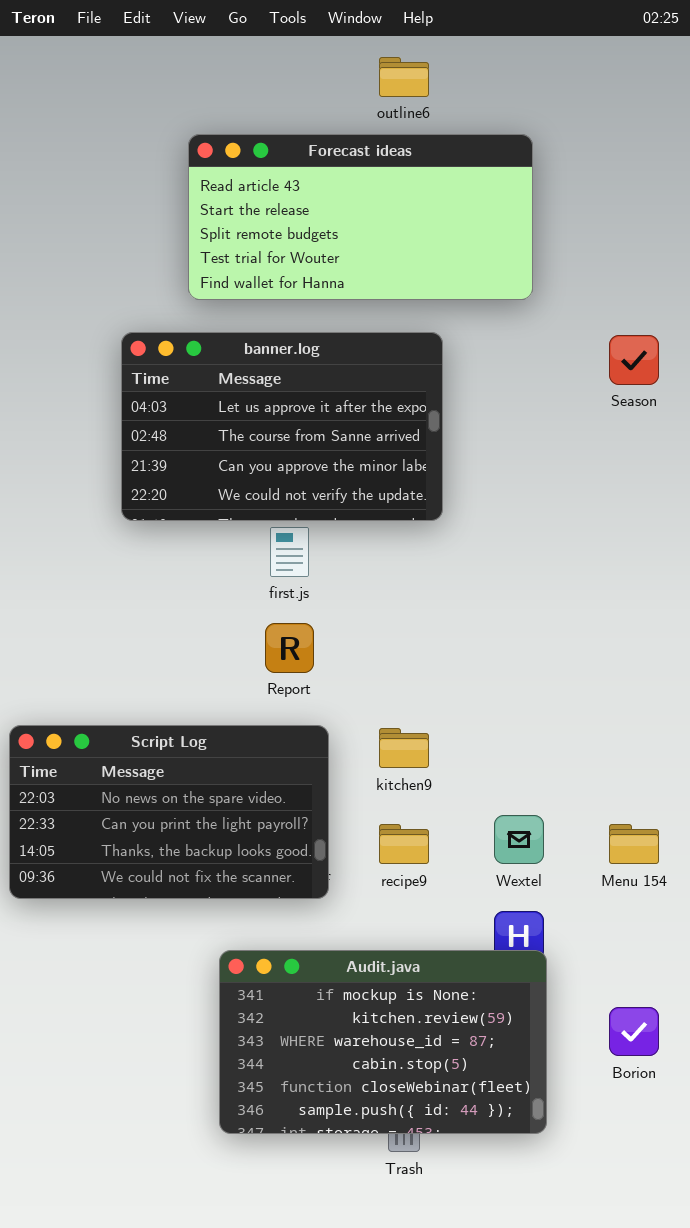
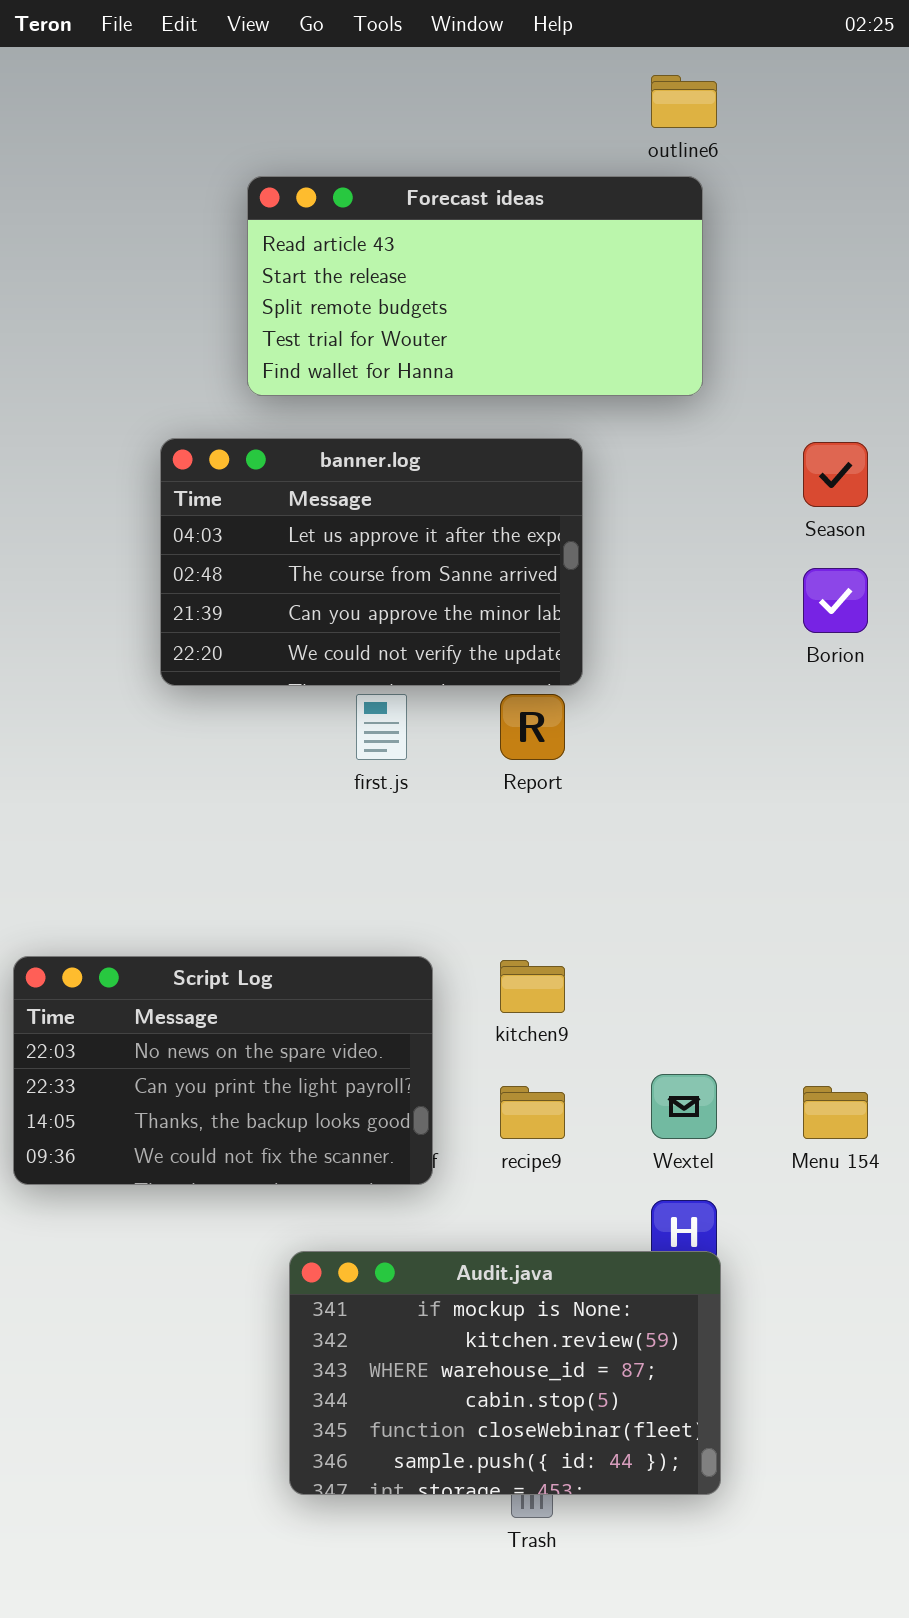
outline6: [379,57,429,97] -> [651,75,717,128], moved
Report: [265,623,314,673] -> [500,694,565,760], moved
Borion: [609,1007,659,1056] -> [803,568,868,633], moved

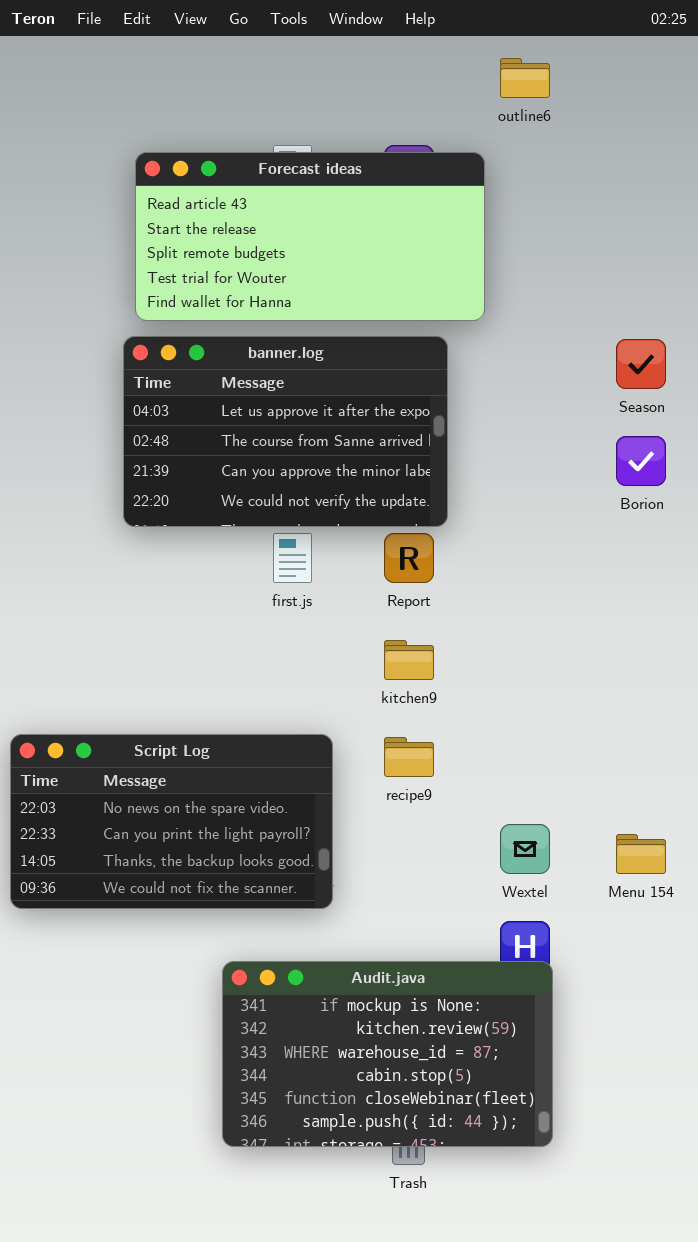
Forecast ideas: [247,176,703,396] -> [135,152,485,321], moved
kitchen9: [500,960,565,1013] -> [384,640,434,680], moved
recipe9: [500,1086,565,1139] -> [384,737,434,777], moved

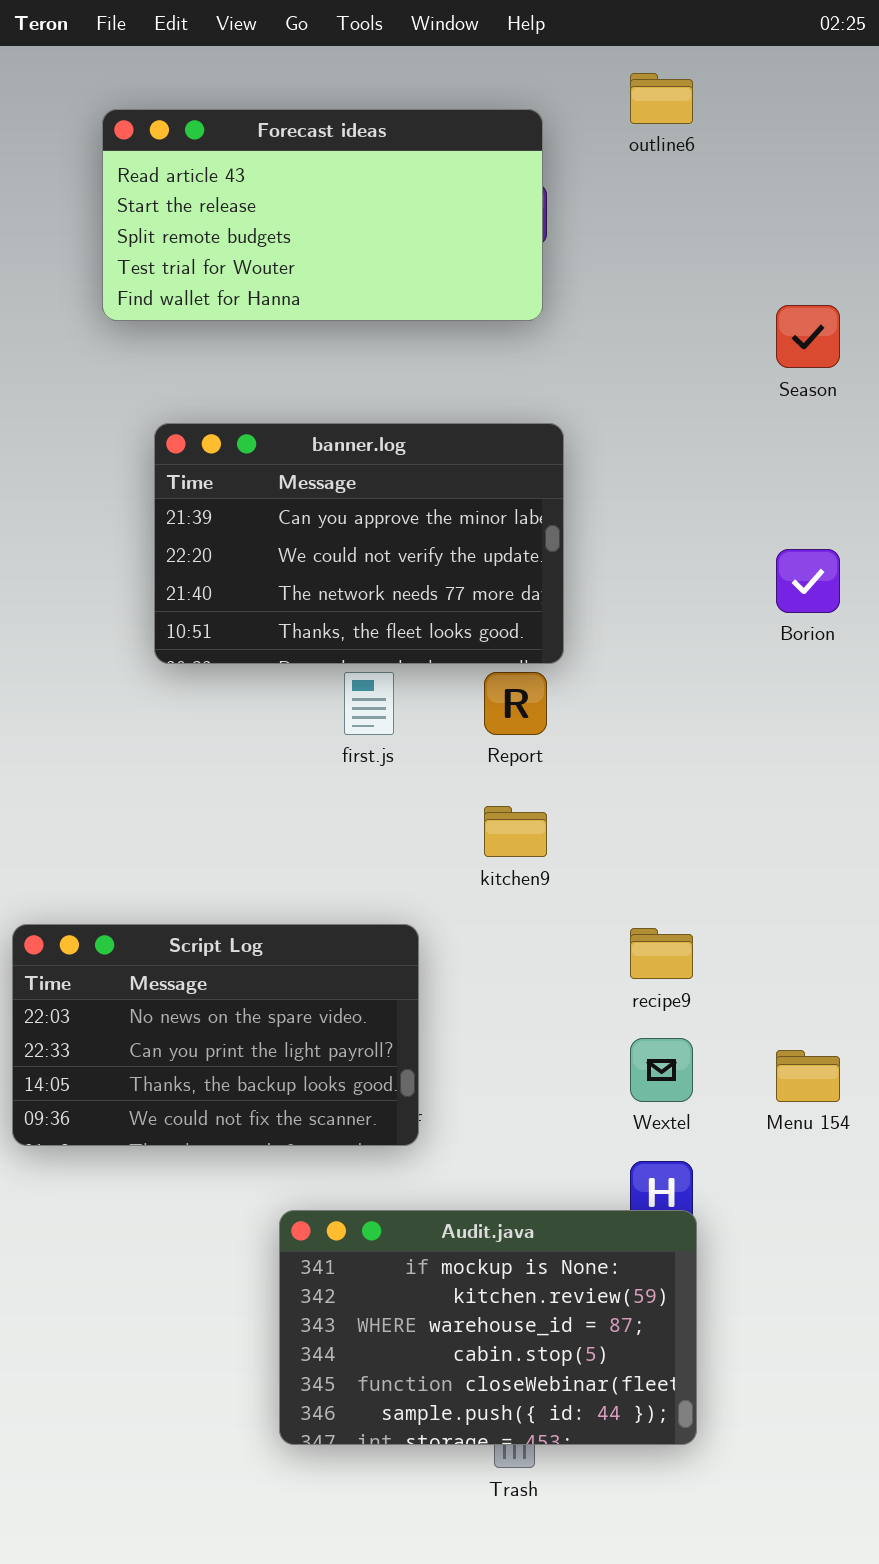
Forecast ideas: [135,152,485,321] -> [102,109,543,321], moved
banner.log: [123,336,448,527] -> [154,423,564,664], scrolled down 2 rows
Season: [616,339,666,389] -> [776,305,840,368], moved
recipe9: [384,737,434,777] -> [630,928,693,979], moved

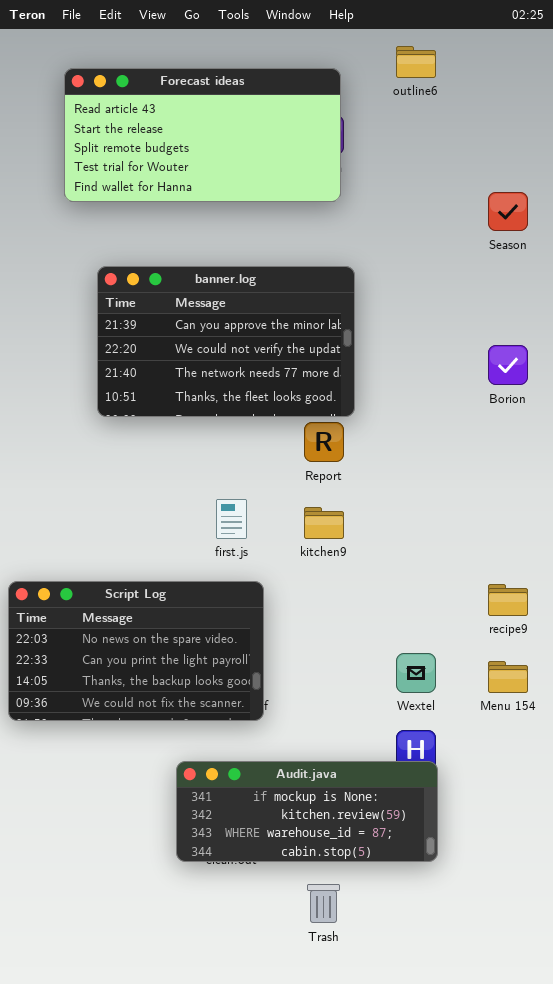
first.js: [344,672,394,735] -> [216,499,247,539], moved
recipe9: [630,928,693,979] -> [488,584,528,616], moved
Audit.java: [279,1210,697,1445] -> [176,761,438,862], resized

